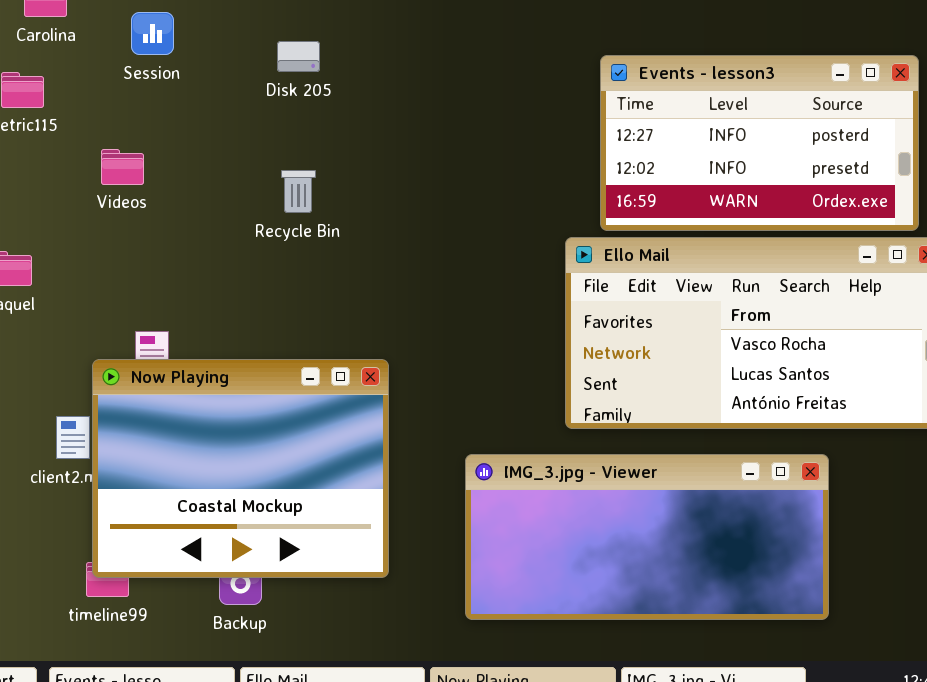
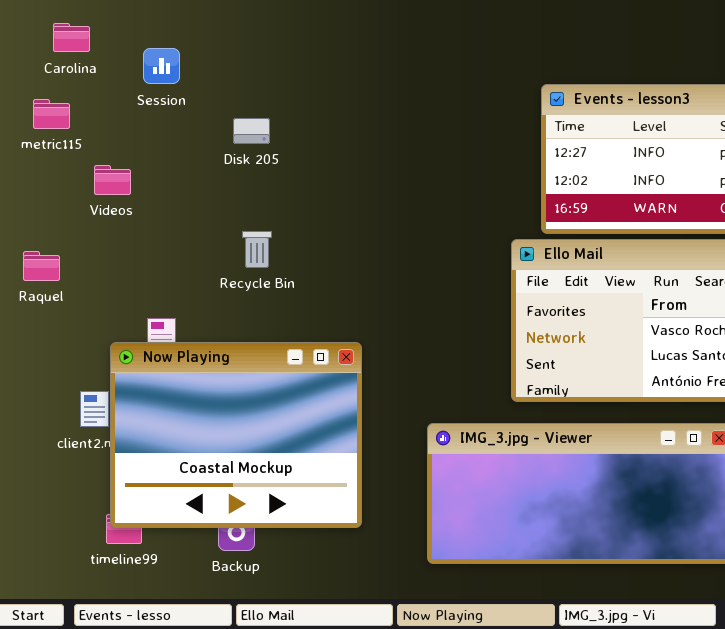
Disk 205: [277,41,320,72] -> [233,118,270,144], moved
Videos: [101,149,144,185] -> [94,165,131,195], moved
Recycle Bin: [281,170,316,213] -> [242,231,272,268], moved

